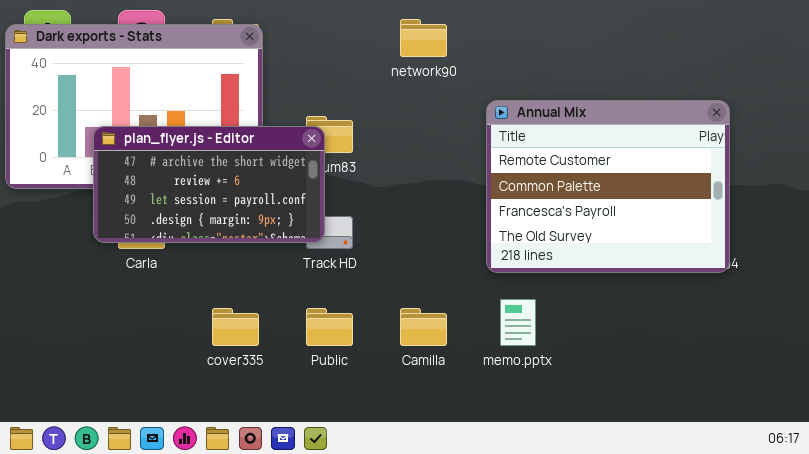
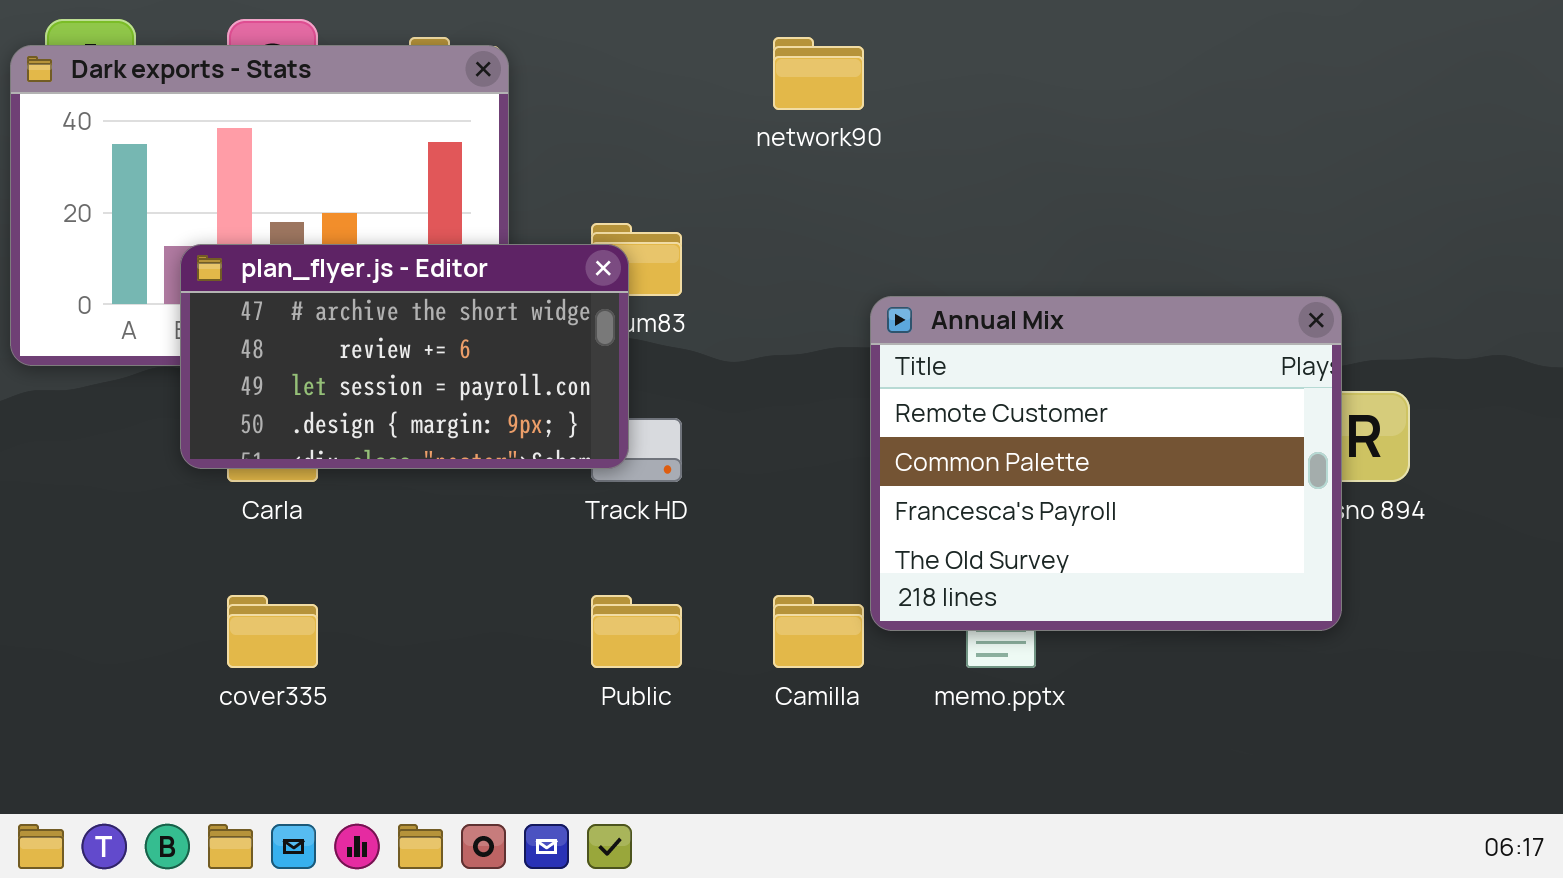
Annual Mix: [486,100,730,273] -> [870,296,1342,631], moved
cover335: [212,308,259,346] -> [227,595,318,668], moved

